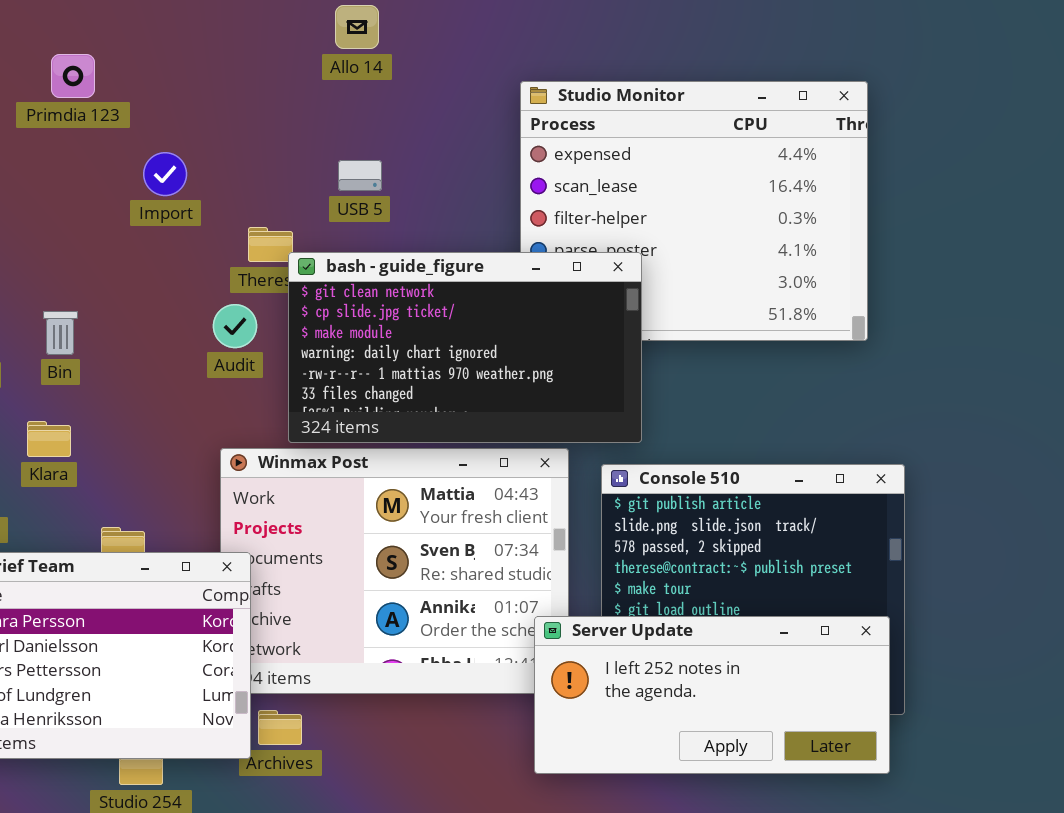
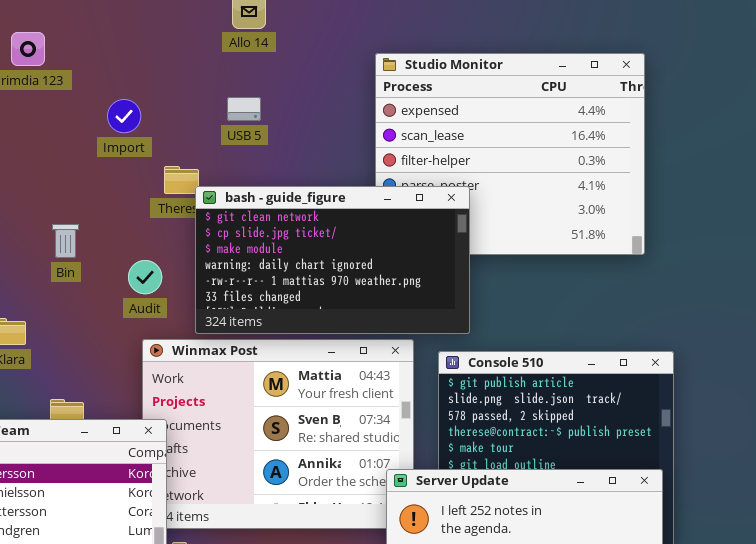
Import: [143,152,187,196] -> [107,99,141,133], moved
USB 5: [338,160,382,191] -> [227,97,261,121], moved
Audit: [213,304,257,348] -> [128,260,162,294], moved
Bin: [43,311,78,355] -> [52,224,79,258], moved

